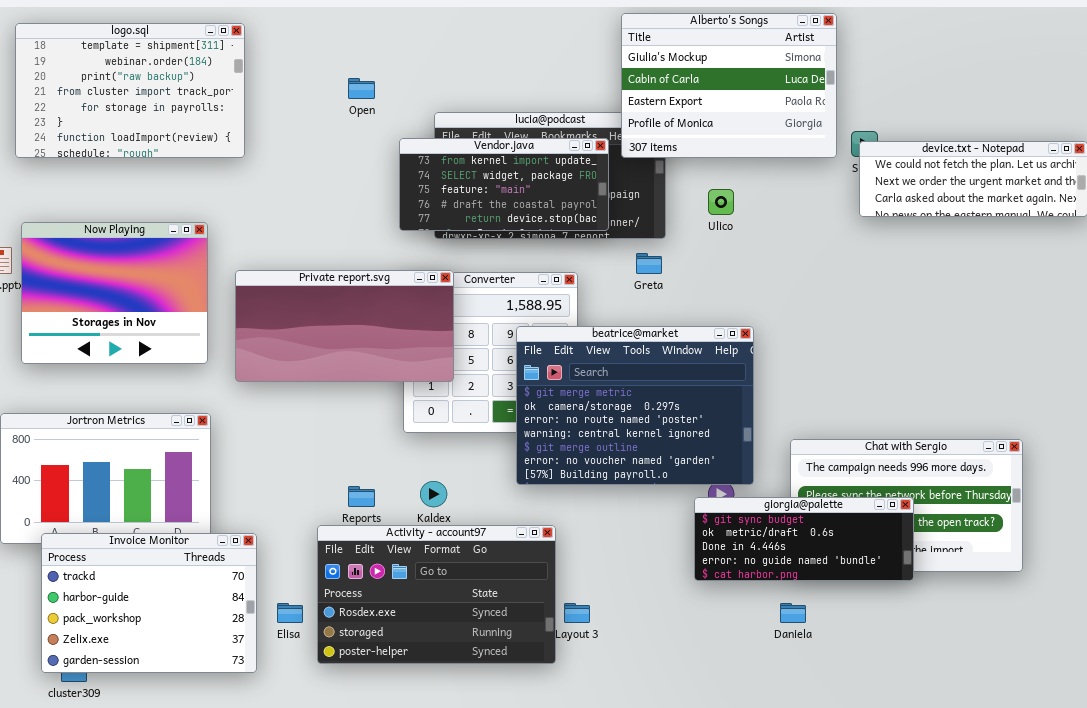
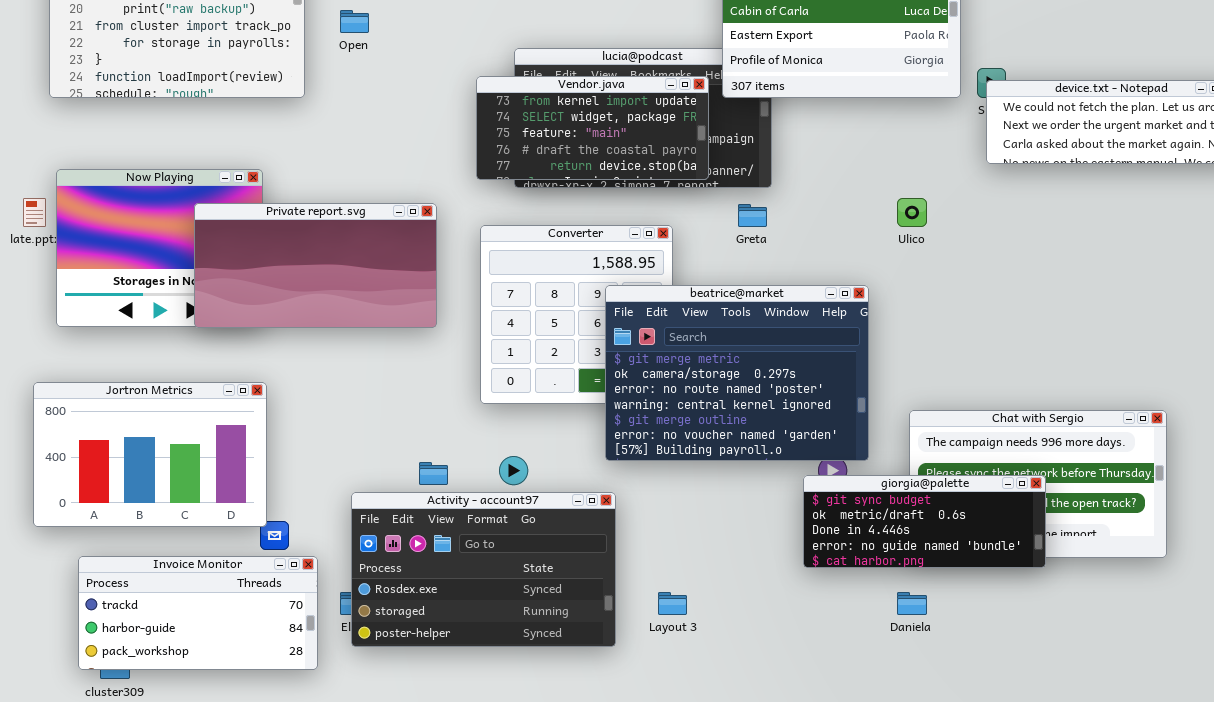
Open: [348,78,375,99] -> [340,10,369,33], moved
Ulico: [708,189,734,215] -> [897,198,927,227], moved
Private report.svg: [235,270,454,382] -> [194,203,437,328], moved
Activity - account97: [317,525,556,664] -> [351,492,616,647], moved
Invoice Monitor: [41,533,257,673] -> [78,556,318,670], resized

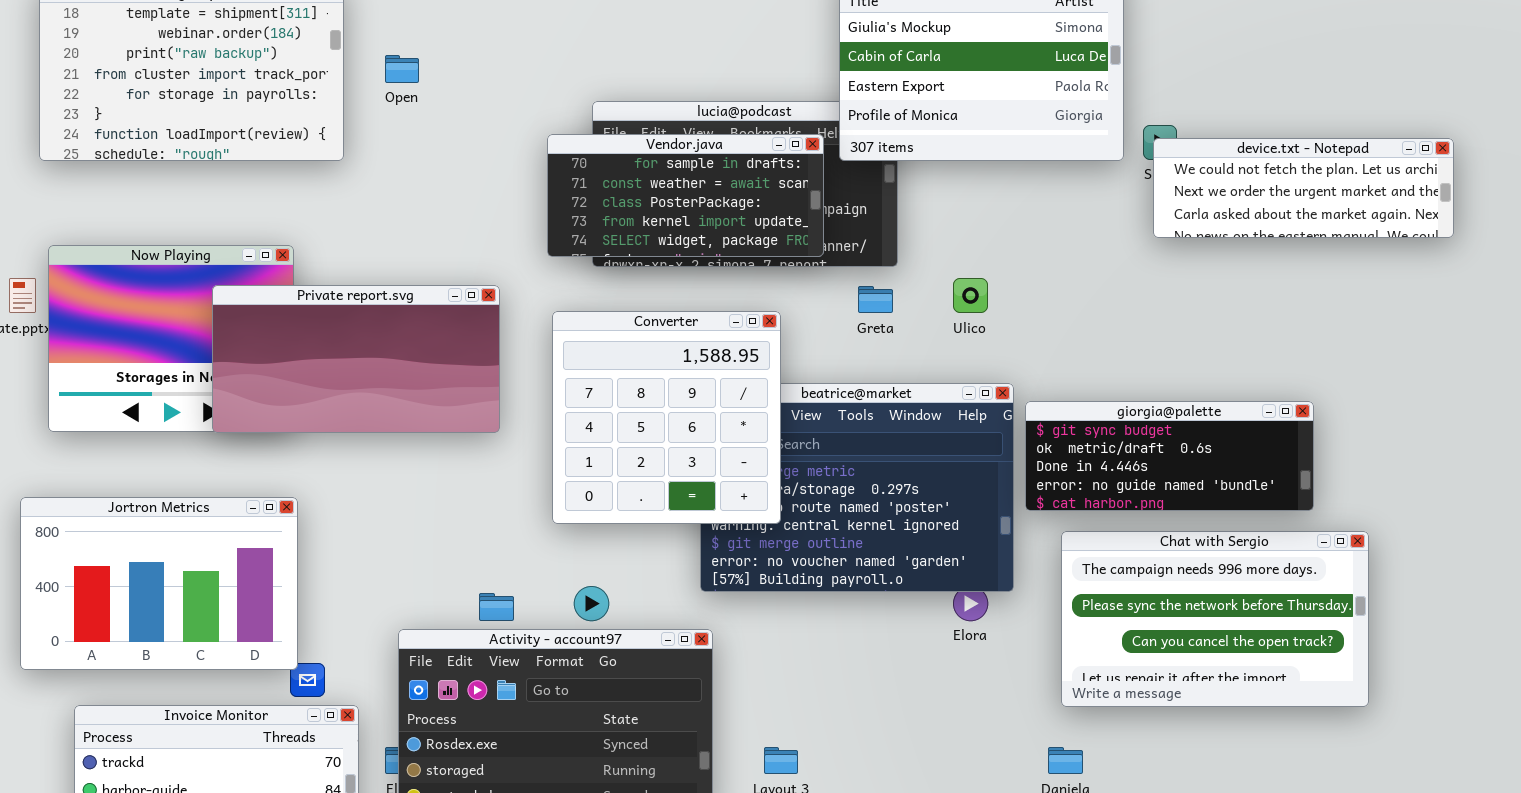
Vendor.java: [476,76,709,180] -> [547,134,824,257], scrolled up 3 rows
Ulico: [897,198,927,227] -> [953,278,988,313], moved
Converter: [480,225,673,404] -> [552,311,781,524], raised
giorgia@palette: [803,475,1046,568] -> [1025,401,1314,511], moved

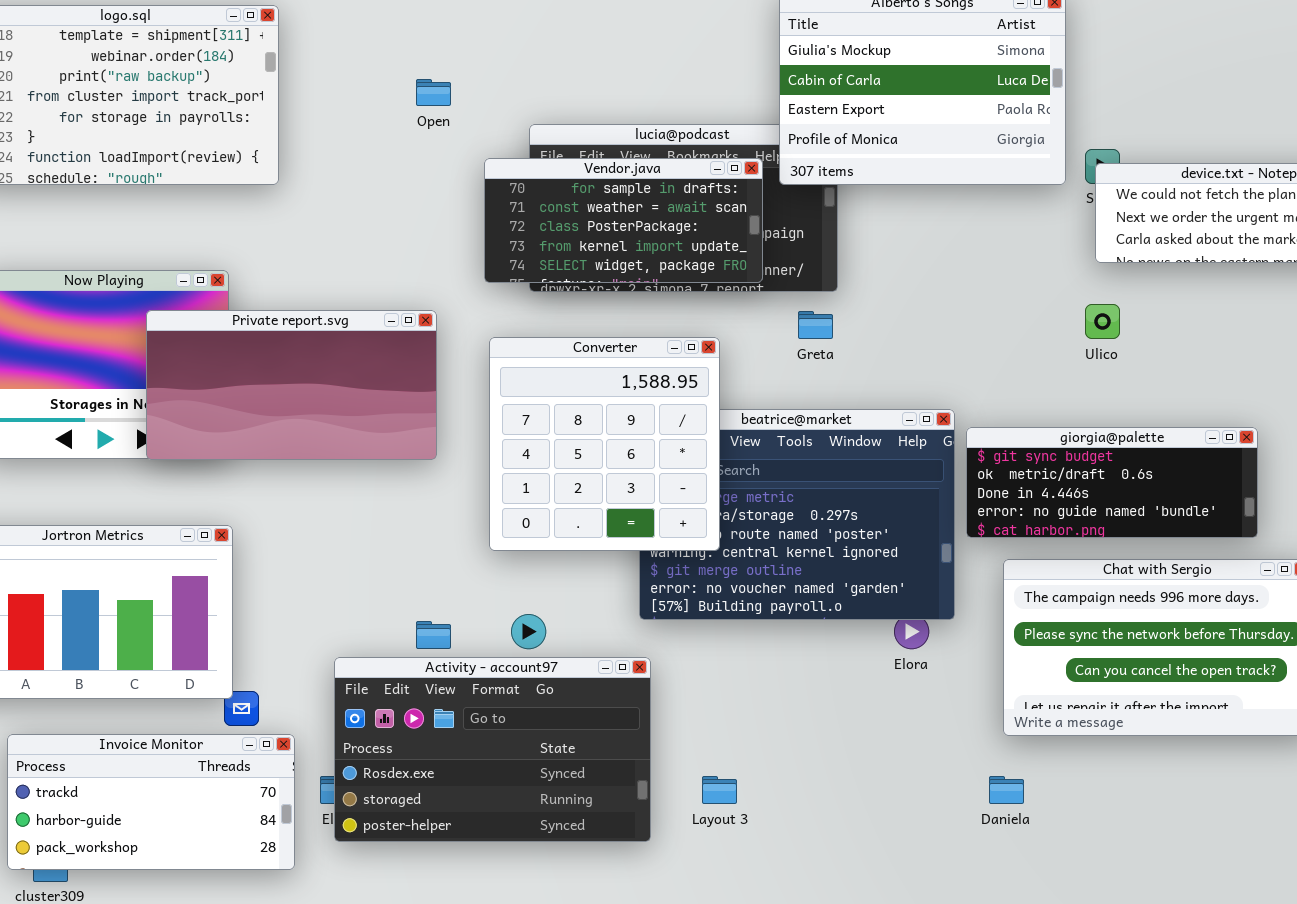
Open: [385,55,419,83] -> [416,79,451,106], moved
Ulico: [953,278,988,313] -> [1085,304,1120,339], moved

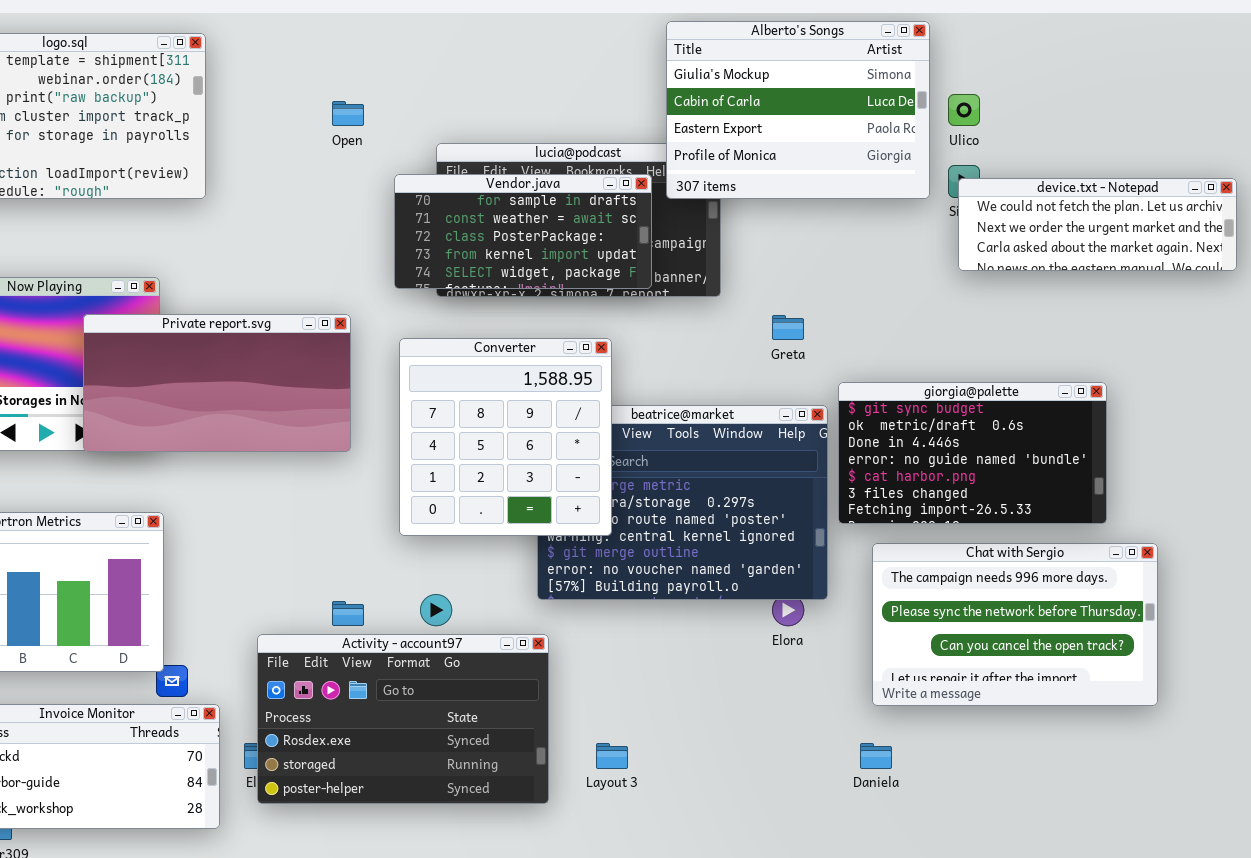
Ulico: [1085,304,1120,339] -> [948,94,980,126], moved
Greta: [798,311,833,339] -> [772,315,804,340], moved
giorgia@palette: [966,427,1258,538] -> [838,382,1107,524], resized

